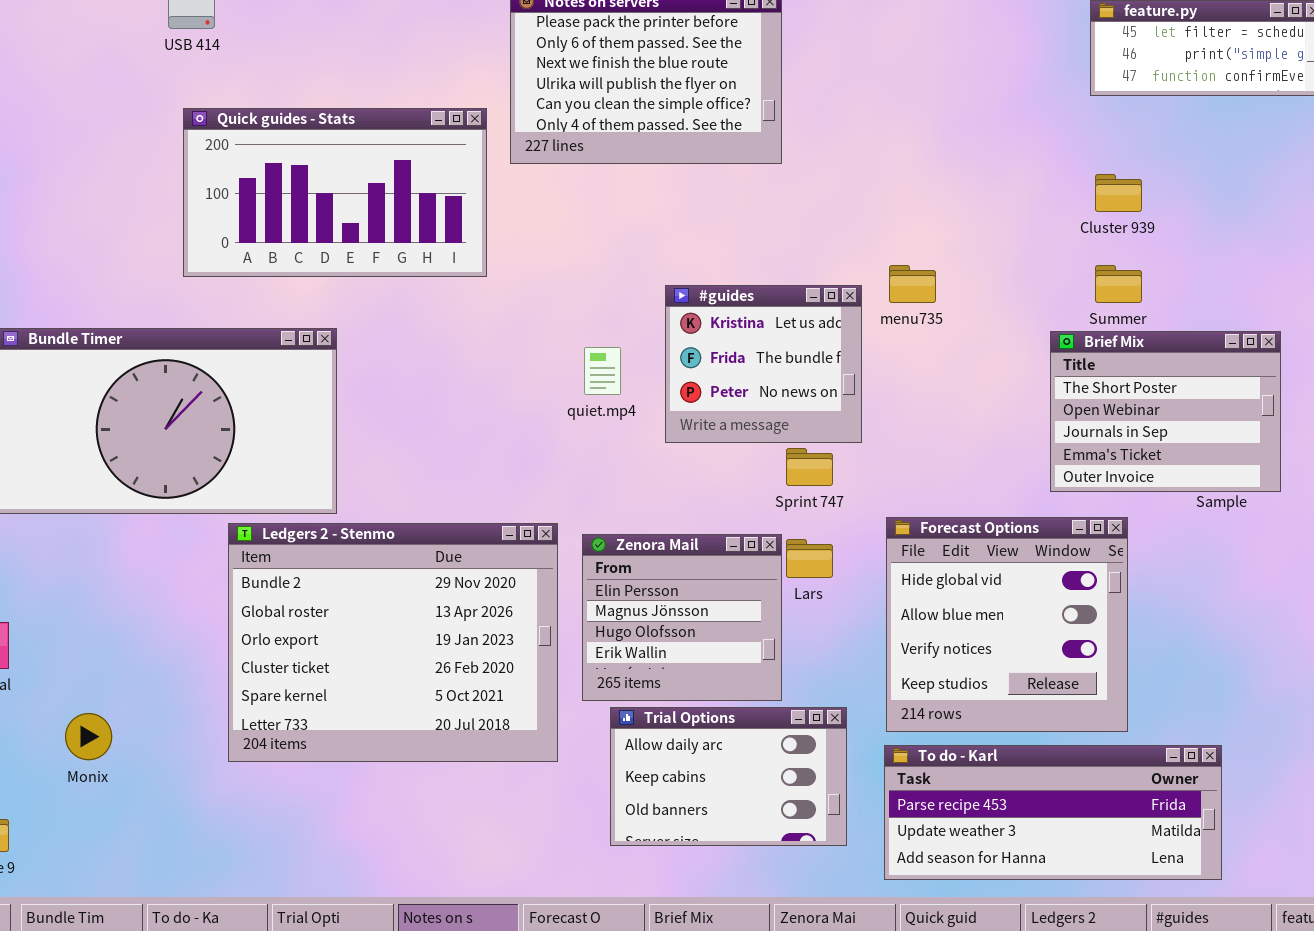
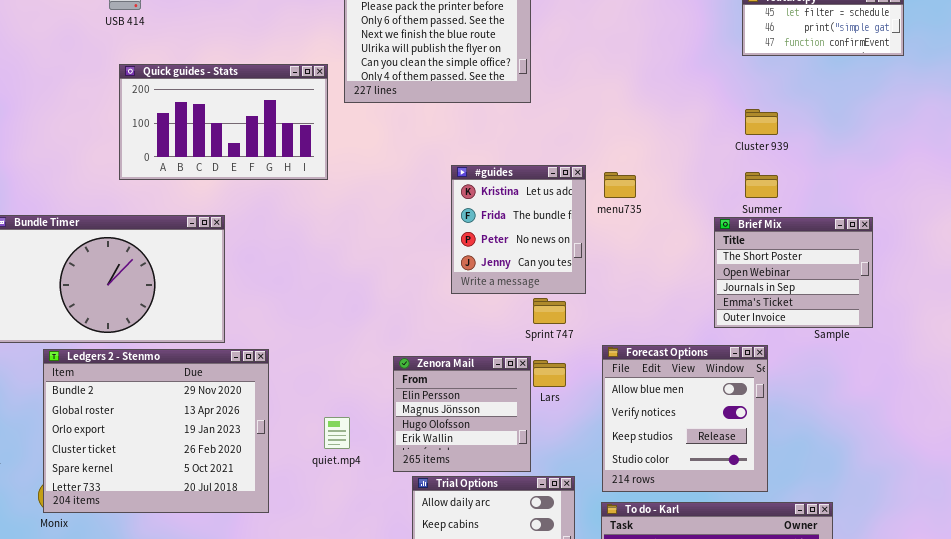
#guides: [665,285,862,443] -> [451,165,586,294], resized
quiet.mp4: [584,347,621,395] -> [324,417,350,449], moved
Forecast Options: [886,517,1128,732] -> [602,345,768,492], scrolled down 1 row
Ledgers 2 - Stenmo: [228,523,558,762] -> [43,349,269,513], moved

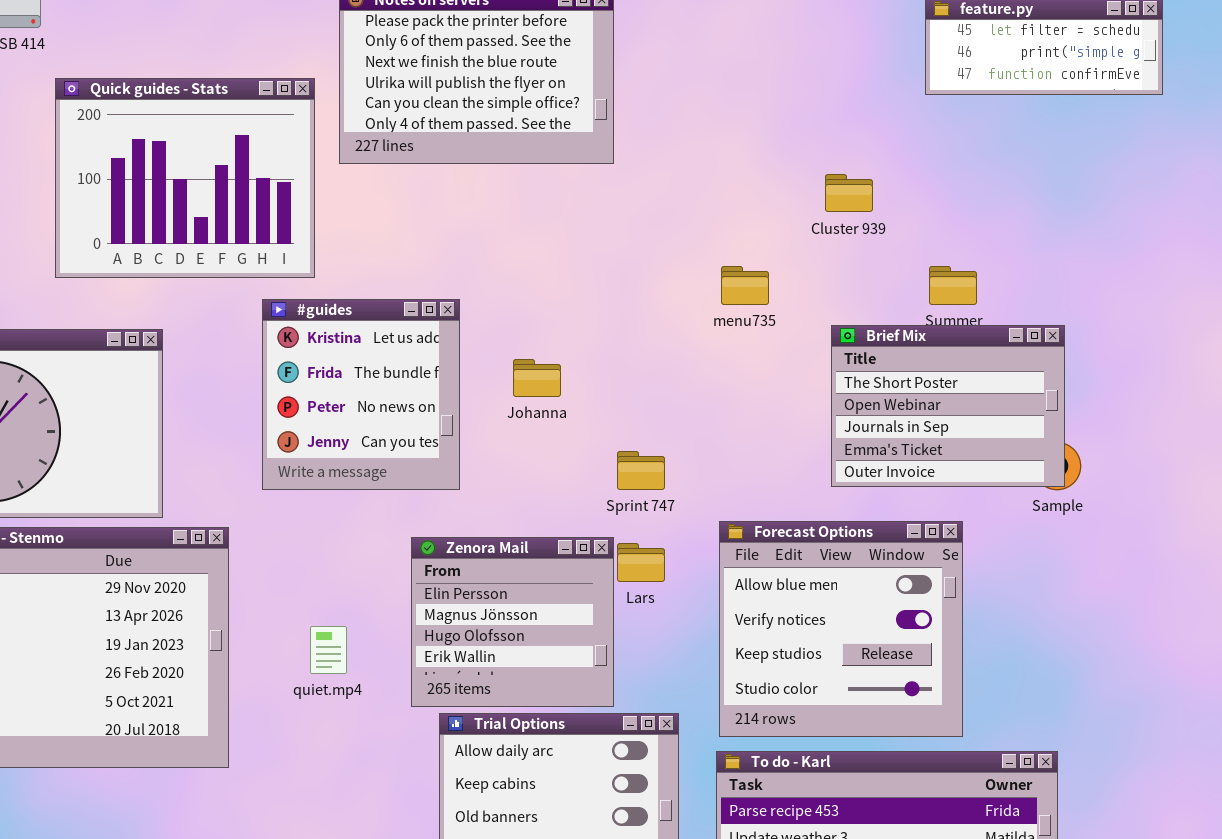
Quick guides - Stats: [119,64,328,180] -> [55,78,315,278], resized
Cluster 939: [745,109,778,135] -> [825,174,873,212], moved
#guides: [451,165,586,294] -> [262,299,460,490], moved
Brief Mix: [714,217,873,328] -> [831,325,1065,487], moved

